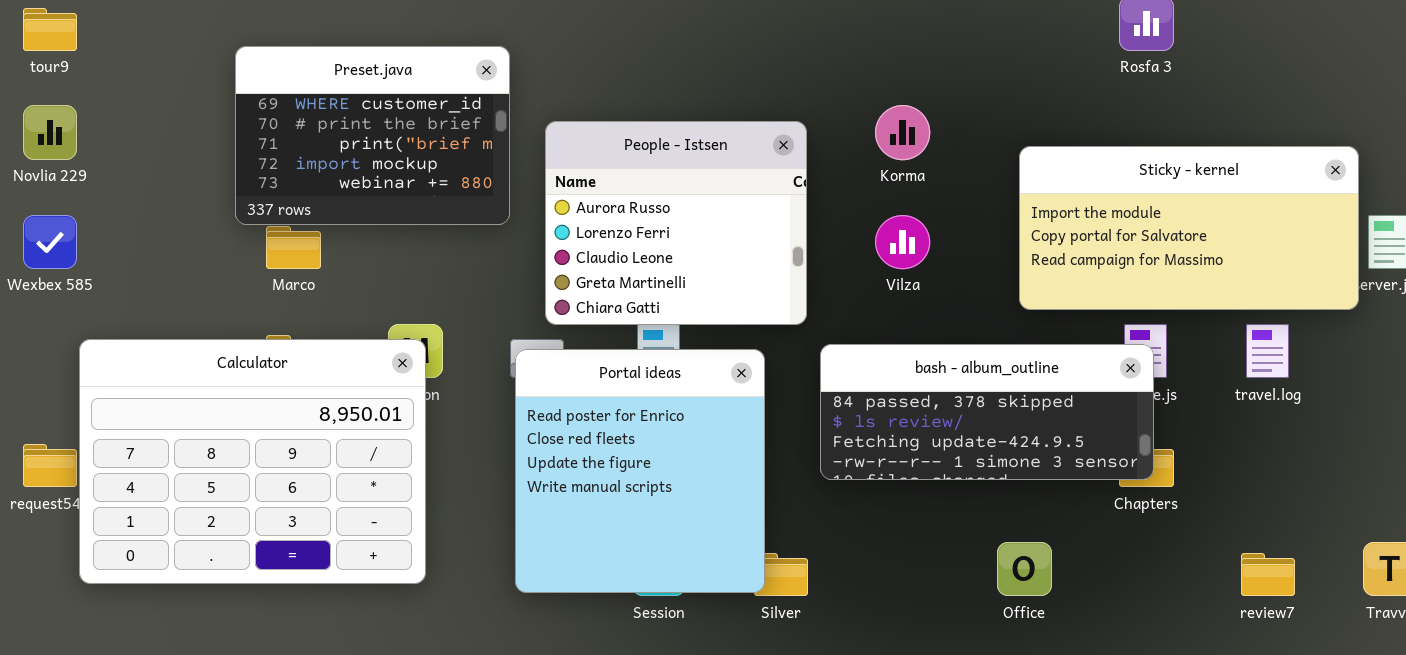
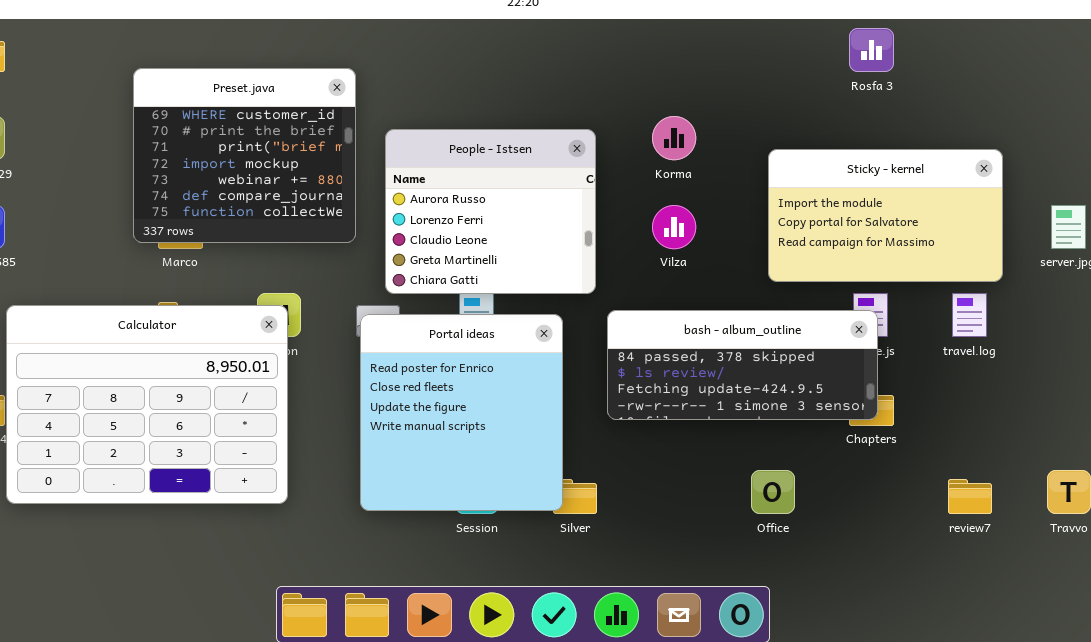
Preset.java: [235,46,510,225] -> [133,68,356,243], resized
Sticky - kernel: [1019,146,1359,310] -> [768,149,1003,282], resized

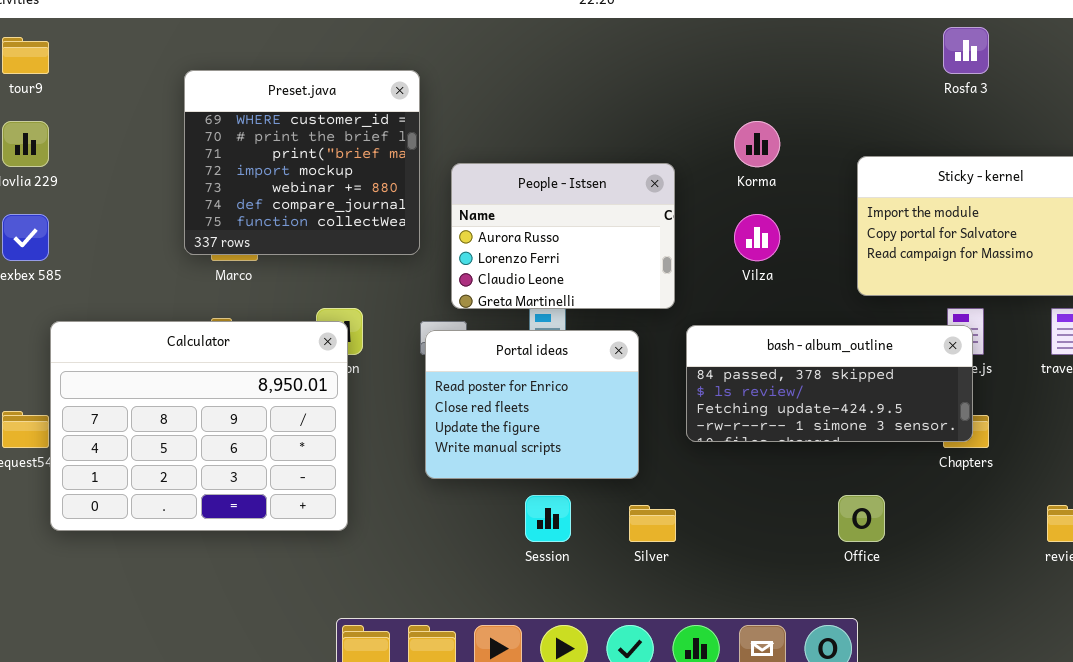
People - Istsen: [385,129,596,294] -> [451,163,675,309], resized
Portal ideas: [360,314,563,511] -> [425,330,639,479], resized

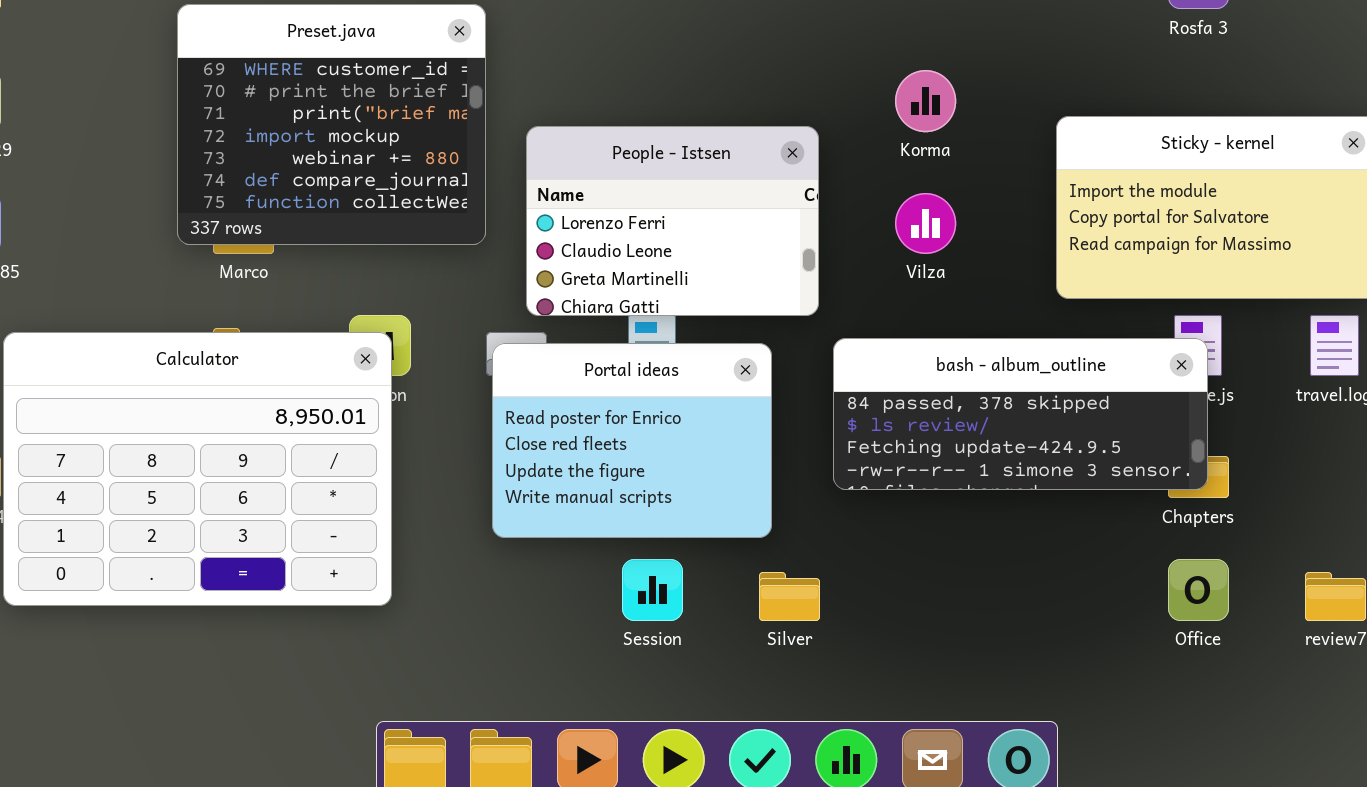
People - Istsen: [451,163,675,309] -> [526,126,819,316], scrolled down 1 row
Office: [838,495,885,542] -> [1168,559,1229,621], moved

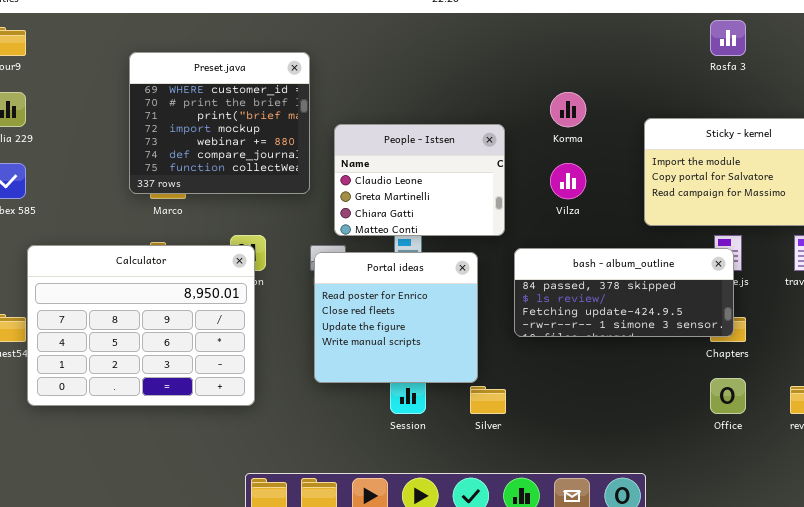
People - Istsen: [526,126,819,316] -> [334,124,505,236], scrolled down 1 row
Portal ideas: [492,343,772,538] -> [314,252,478,383], resized

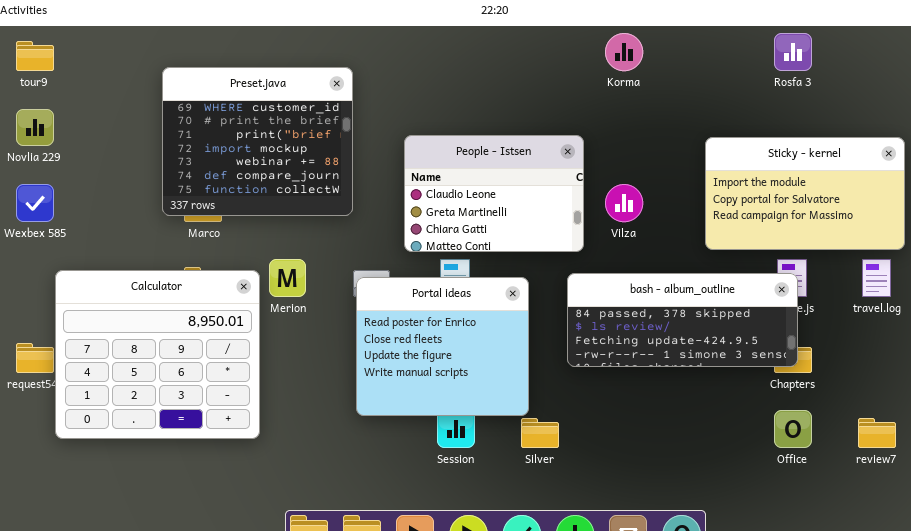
Korma: [550,92,586,127] -> [605,33,643,71], moved
People - Istsen: [334,124,505,236] -> [404,135,584,252], moved
Calculator: [27,245,255,406] -> [55,270,260,439], resized

